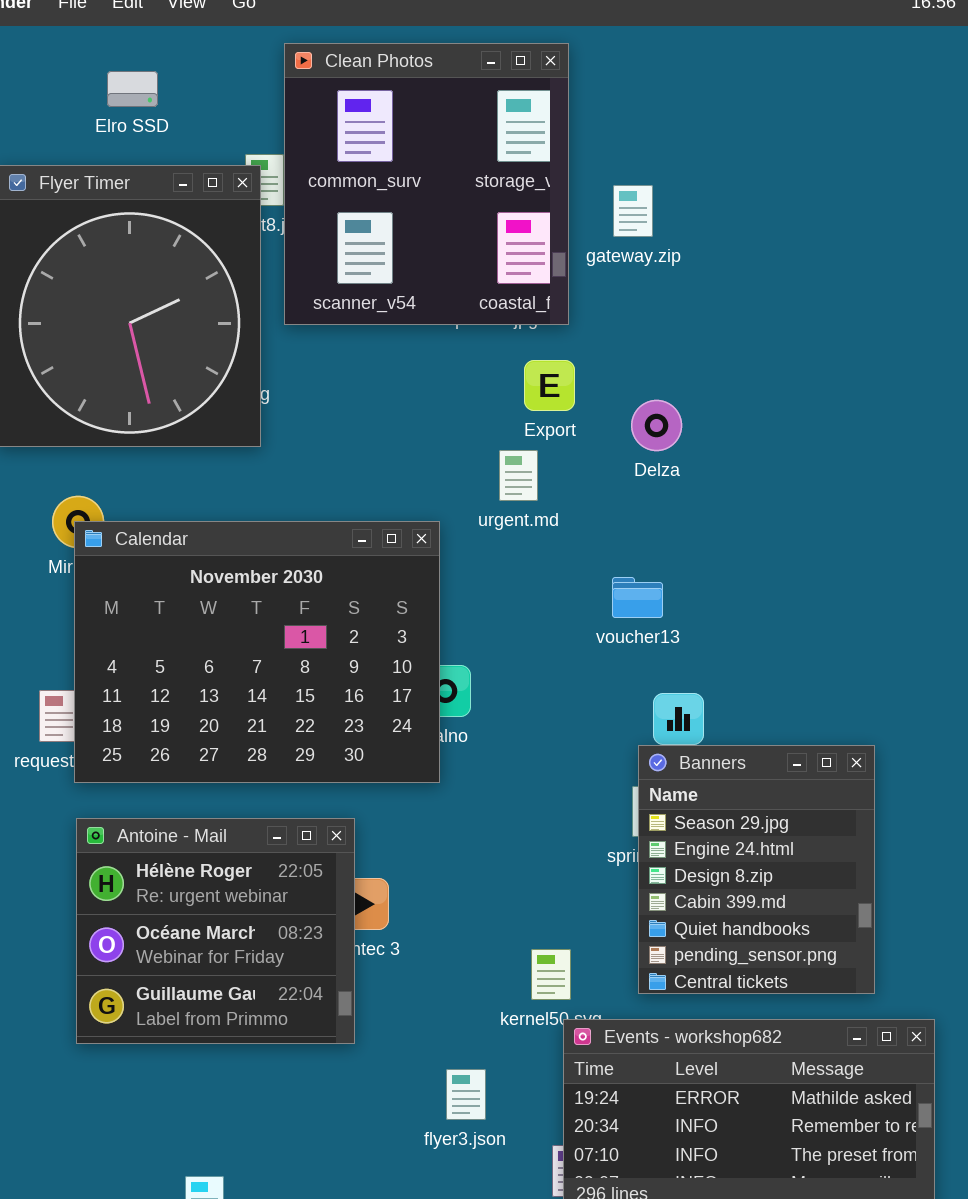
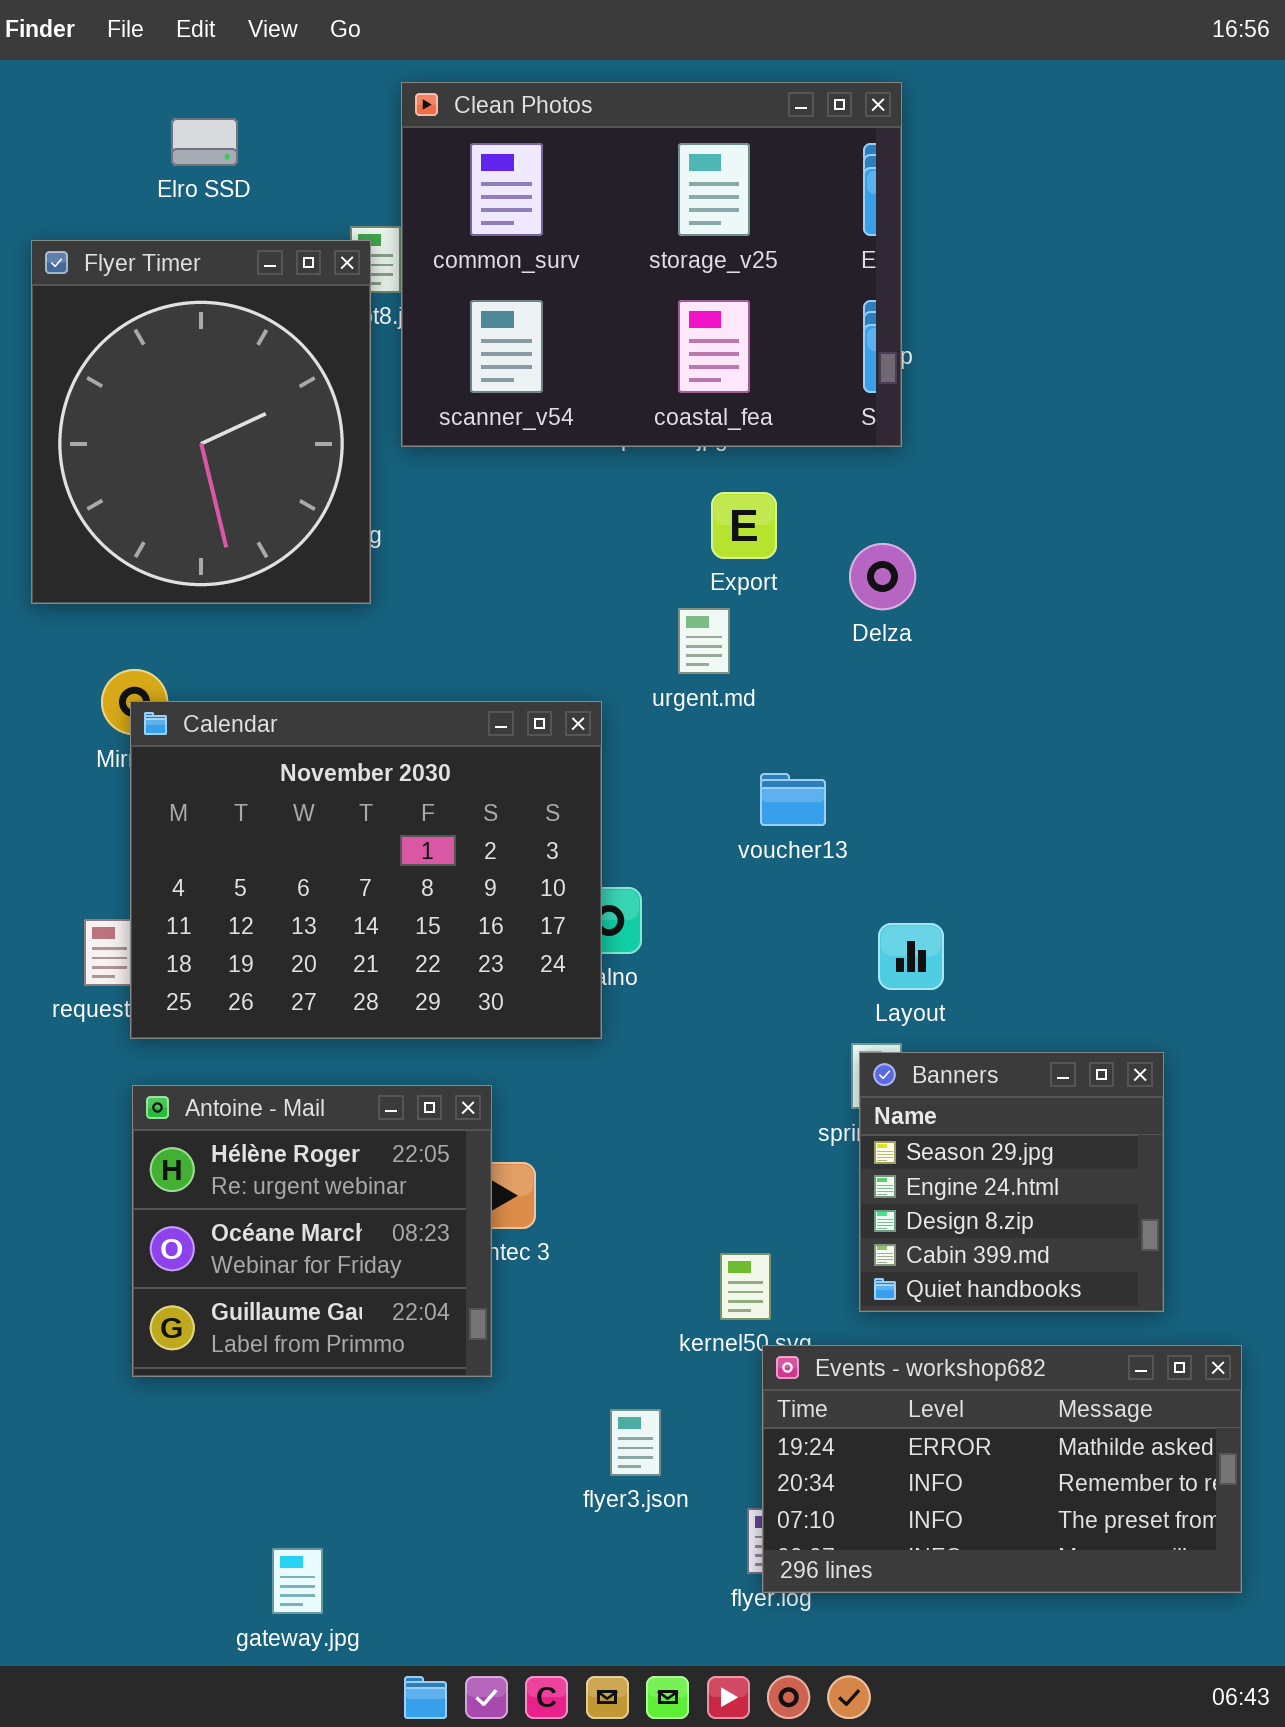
Clean Photos: [284,43,569,325] -> [401,82,902,447], resized
voucher13: [612,577,663,618] -> [760,773,826,826], moved
Banners: [638,745,875,994] -> [859,1052,1164,1312], resized

